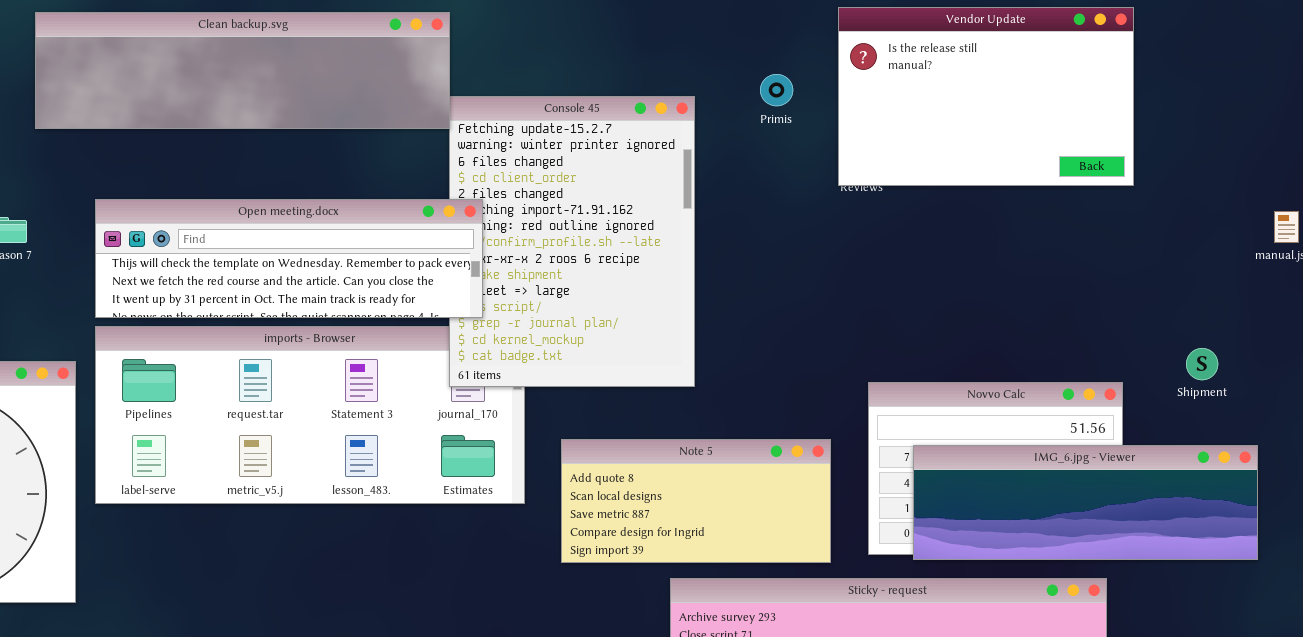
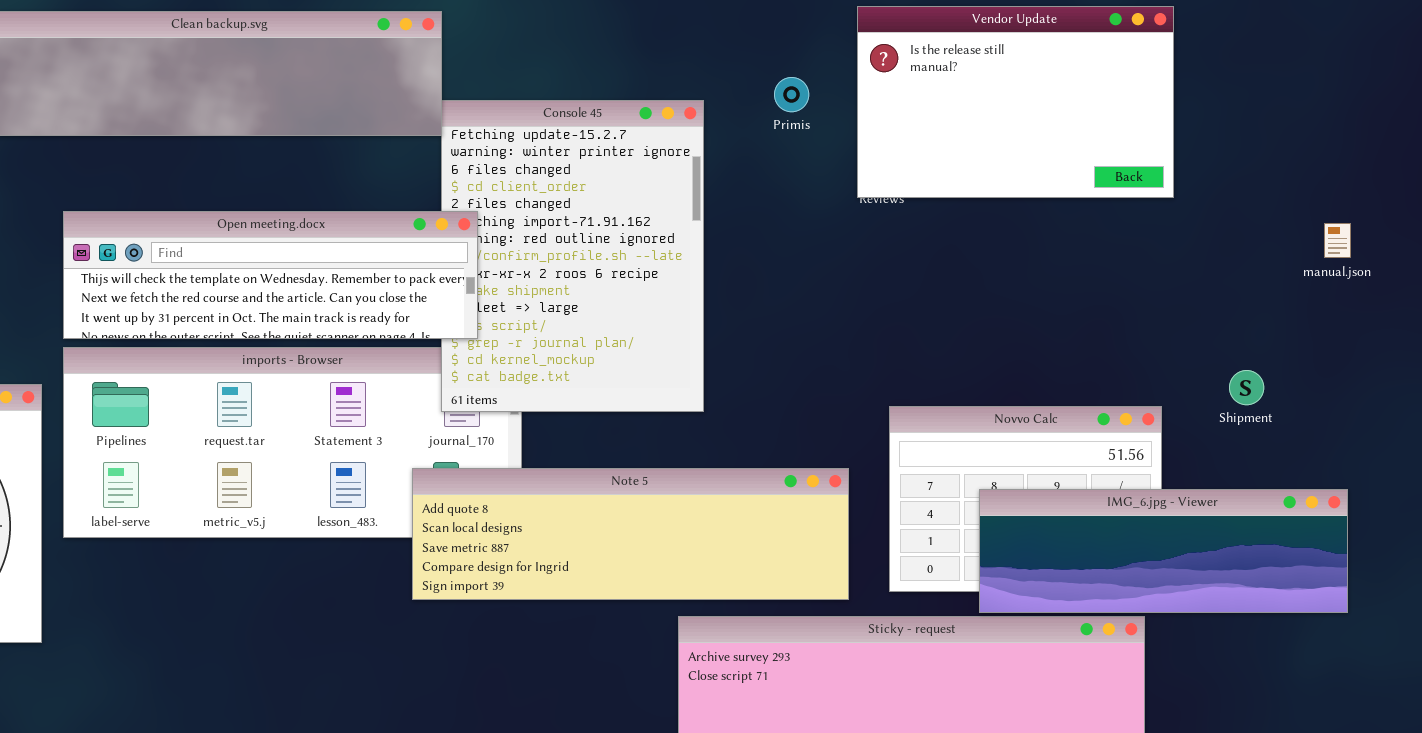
Note 5: [561,439,831,563] -> [412,468,849,600], resized
IMG_6.jpg - Viewer: [913,445,1258,560] -> [979,489,1348,613], moved

